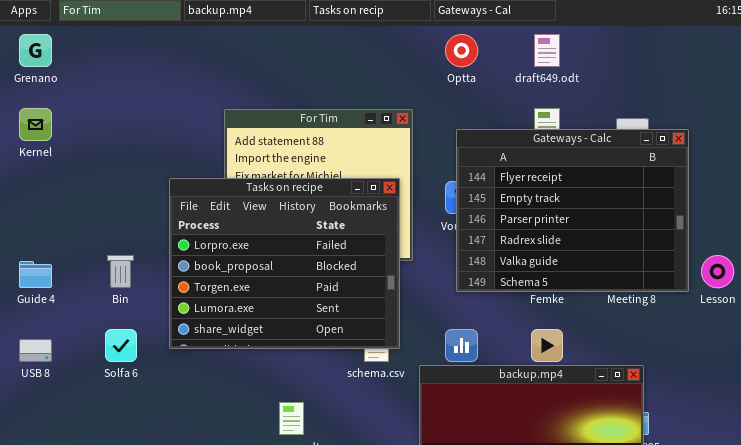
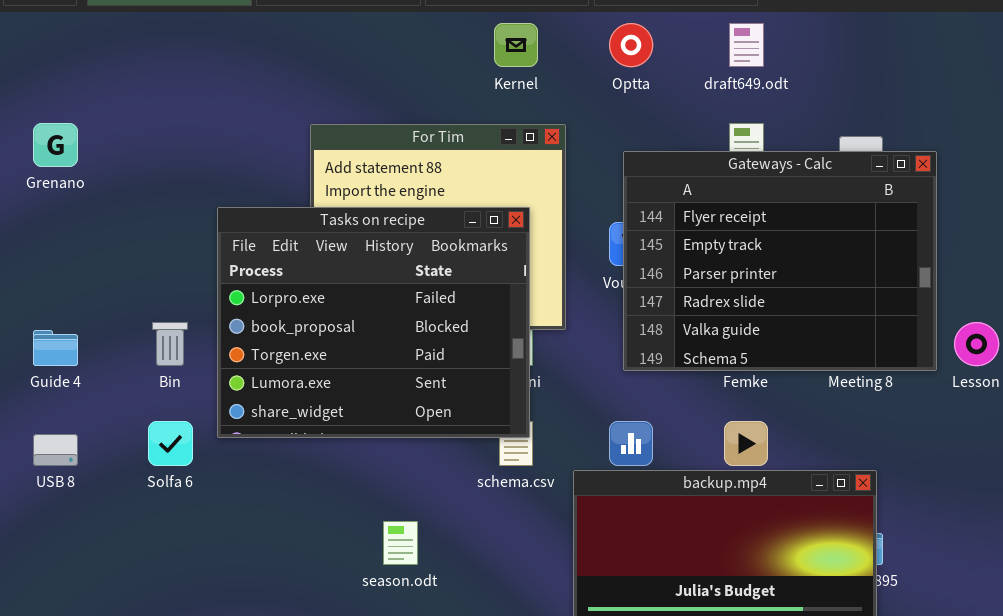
Grenano: [19,34,52,67] -> [33,123,78,167], moved
Kernel: [19,108,52,141] -> [494,23,538,67], moved
Tasks on recipe: [169,178,400,349] -> [217,207,530,438], moved

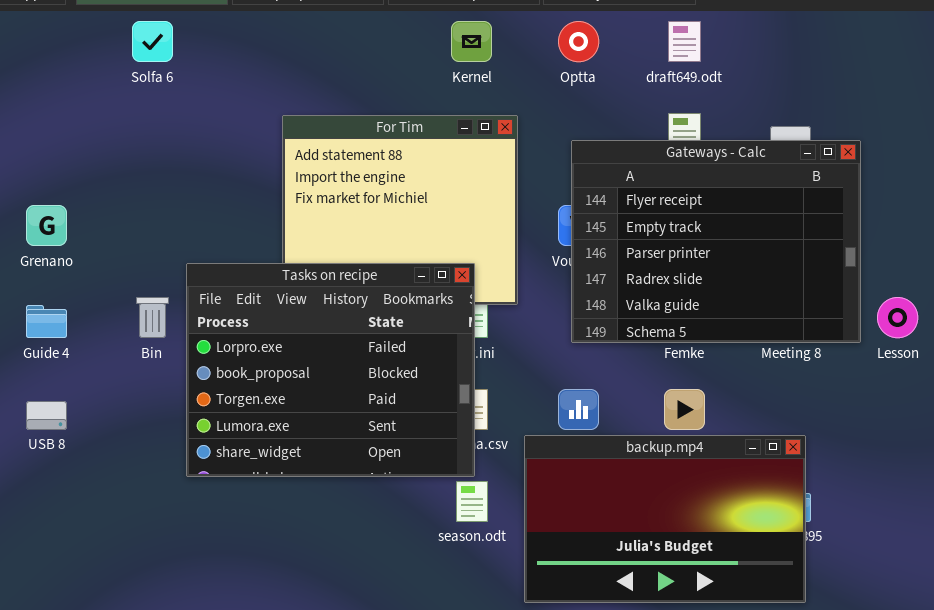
Grenano: [33,123,78,167] -> [26,205,67,246], moved
Tasks on recipe: [217,207,530,438] -> [186,263,475,477], moved
Solfa 6: [148,421,193,466] -> [132,21,173,62], moved
season.odt: [383,521,418,565] -> [456,481,488,522], moved

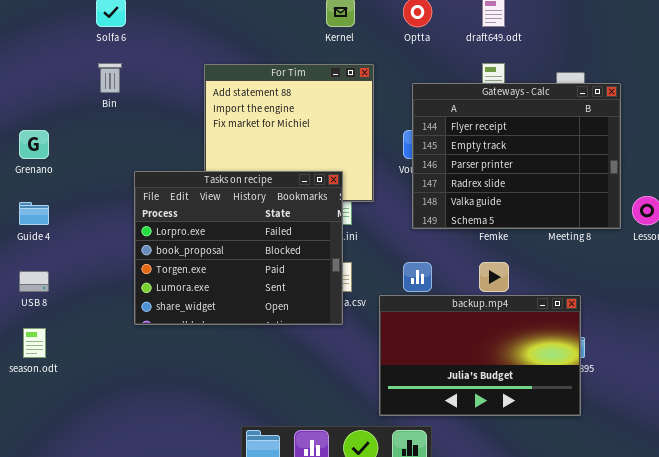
Bin: [136,297,169,338] -> [98,63,122,93], moved
season.odt: [456,481,488,522] -> [23,328,46,358], moved

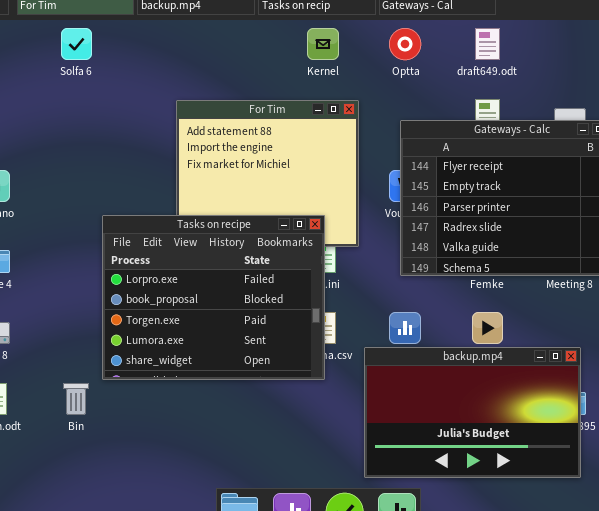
Bin: [98,63,122,93] -> [63,383,89,415], moved

